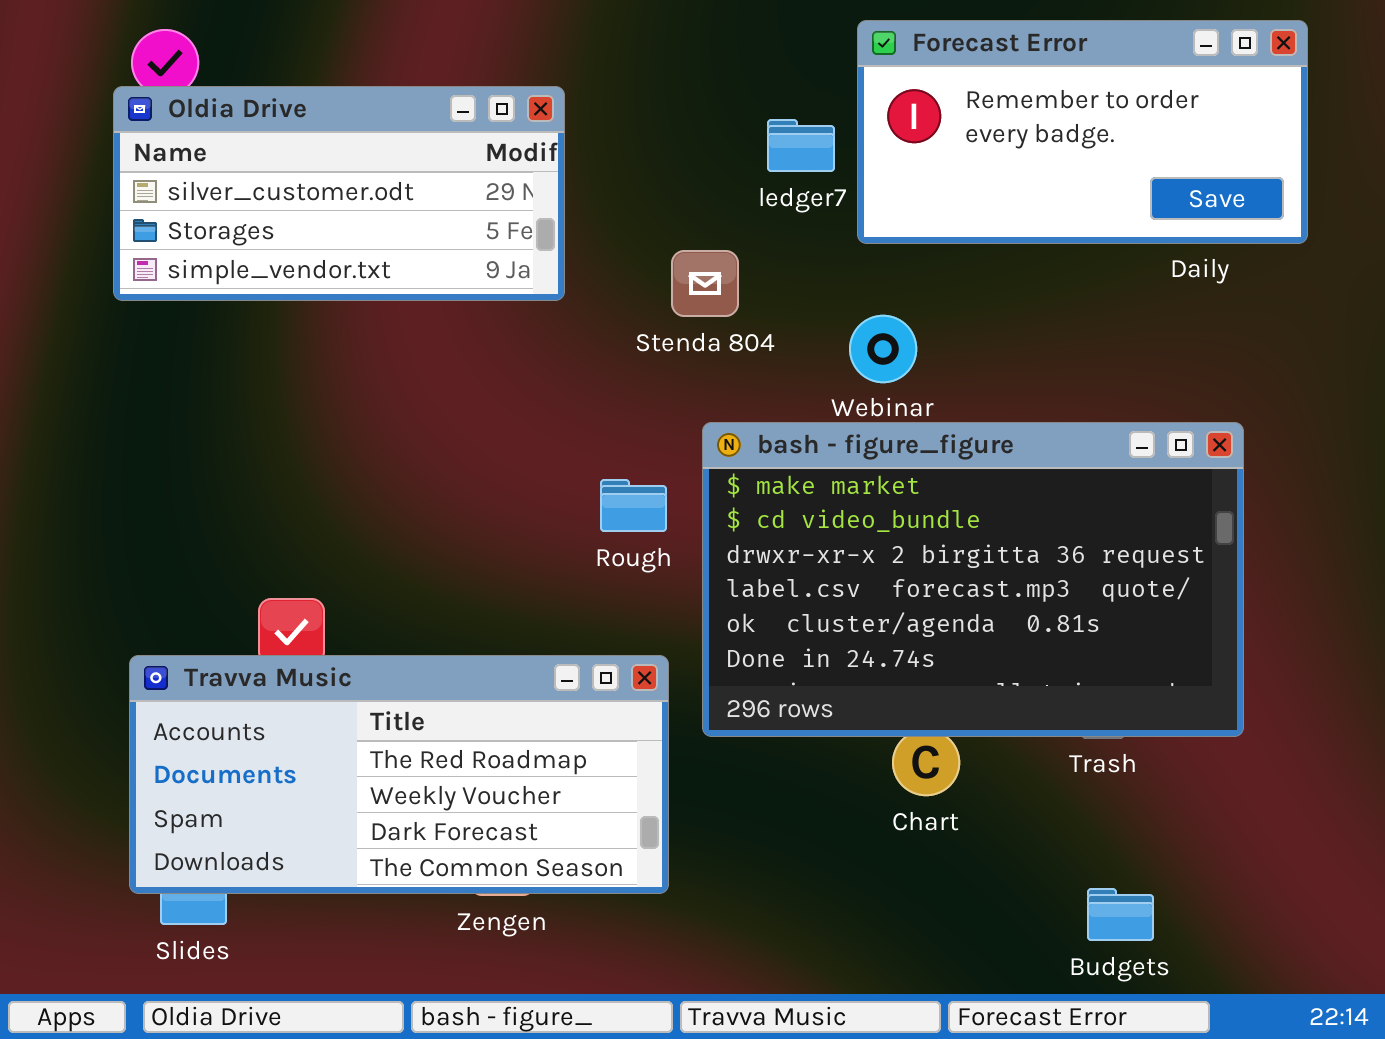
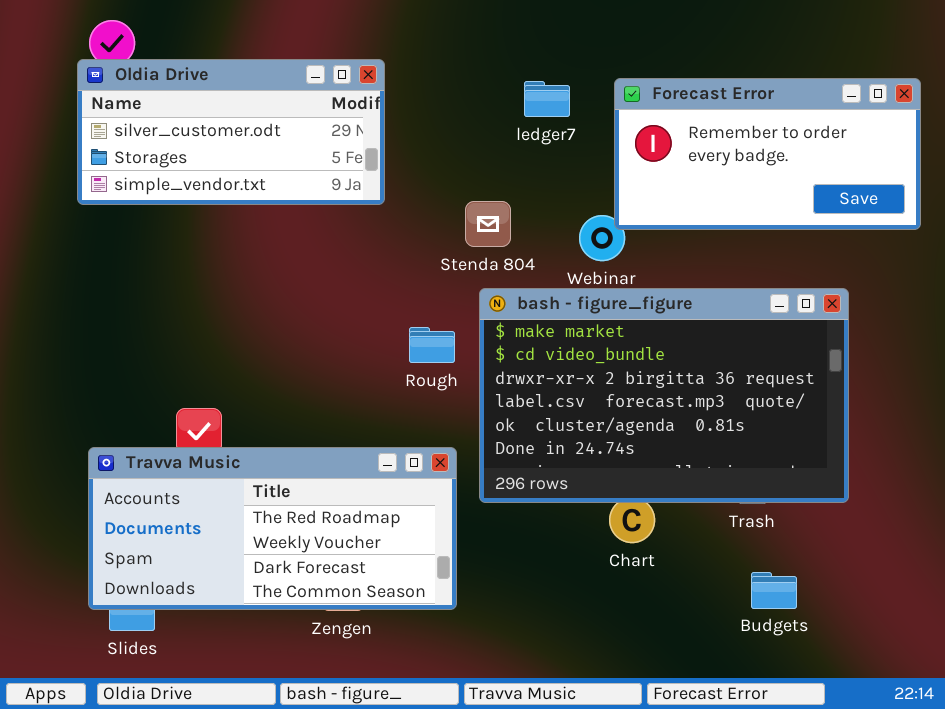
Forecast Error: [857,20,1308,244] -> [614,78,921,230], moved
Stenda 804: [671,250,739,317] -> [465,201,511,247], moved
Budgets: [1087,888,1154,941] -> [751,572,797,609], moved

